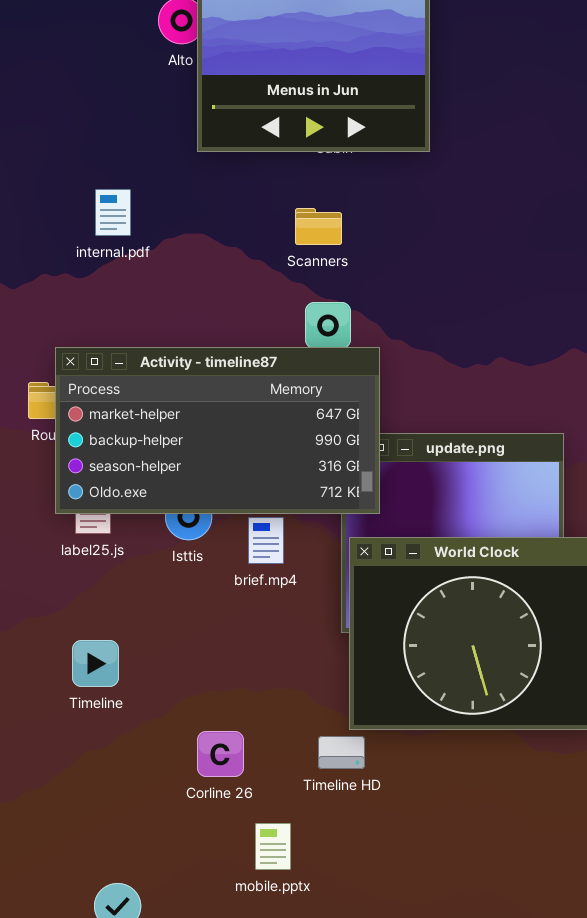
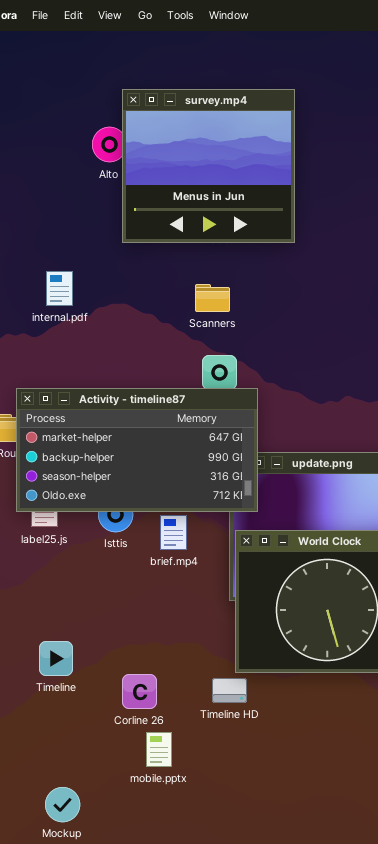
Timeline: [72,640,119,687] -> [39,641,73,676], moved
mobile.pptx: [255,823,291,870] -> [146,732,172,767], moved

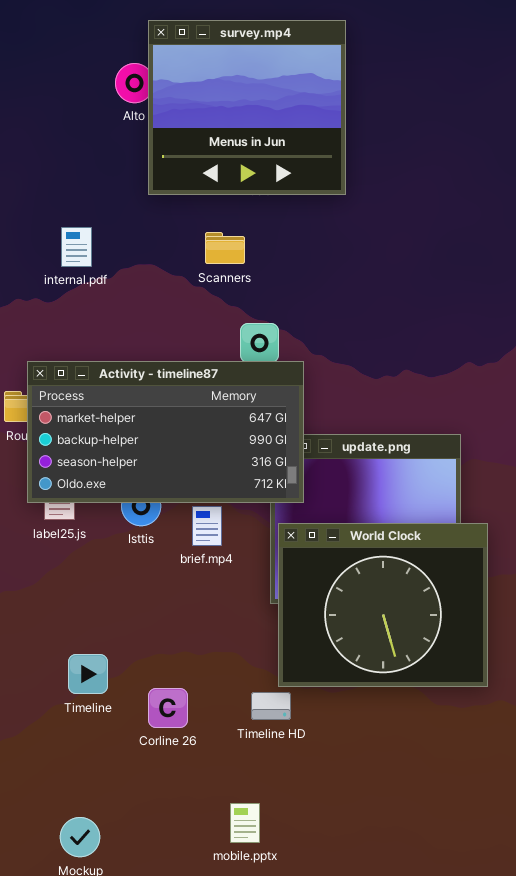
Scanners: [195,284,230,312] -> [205,232,245,264], moved
Timeline: [39,641,73,676] -> [68,654,108,694], moved
mobile.pptx: [146,732,172,767] -> [230,803,260,843], moved

